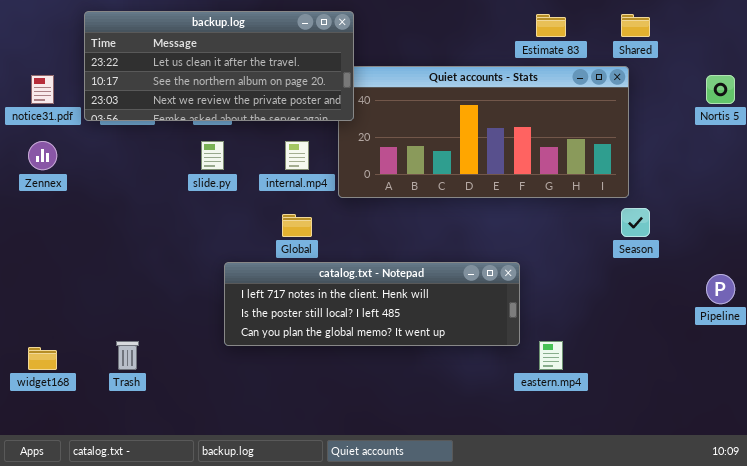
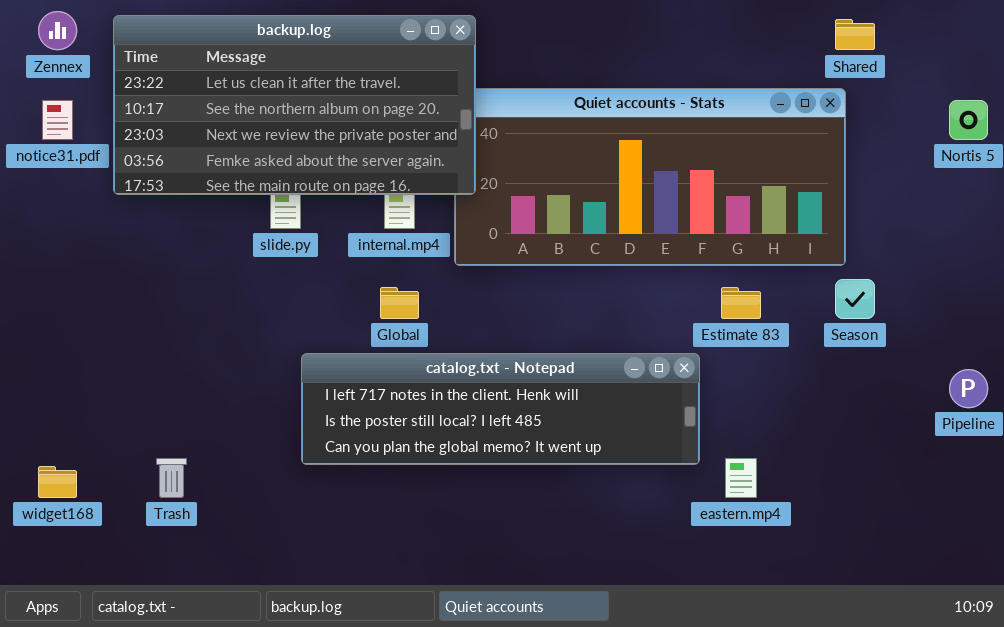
backup.log: [84,11,354,121] -> [113,15,476,195], resized
Estimate 83: [536,14,566,37] -> [721,287,761,319], moved
Zennex: [28,141,57,170] -> [38,11,77,50], moved

